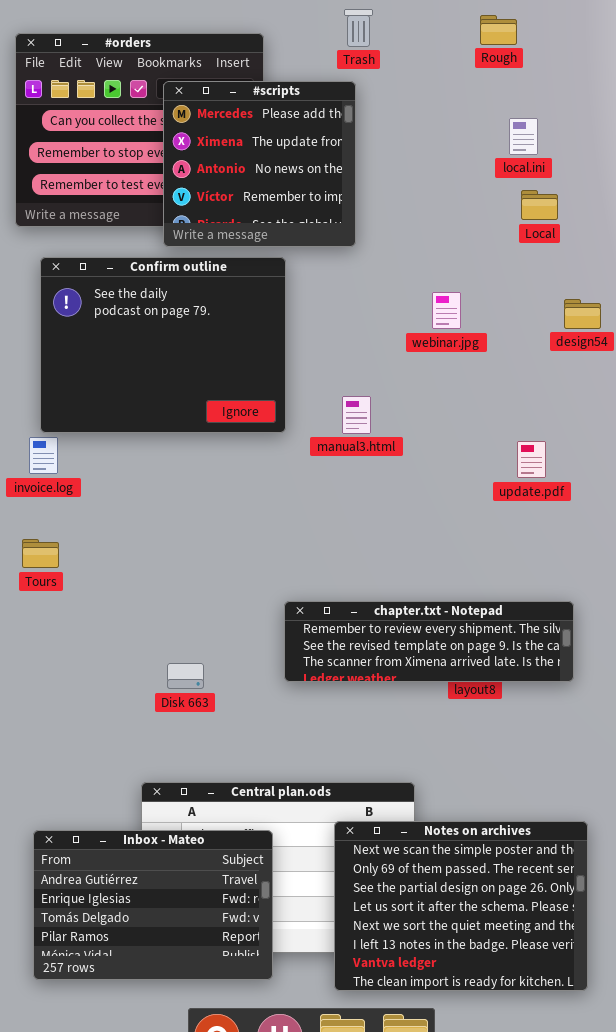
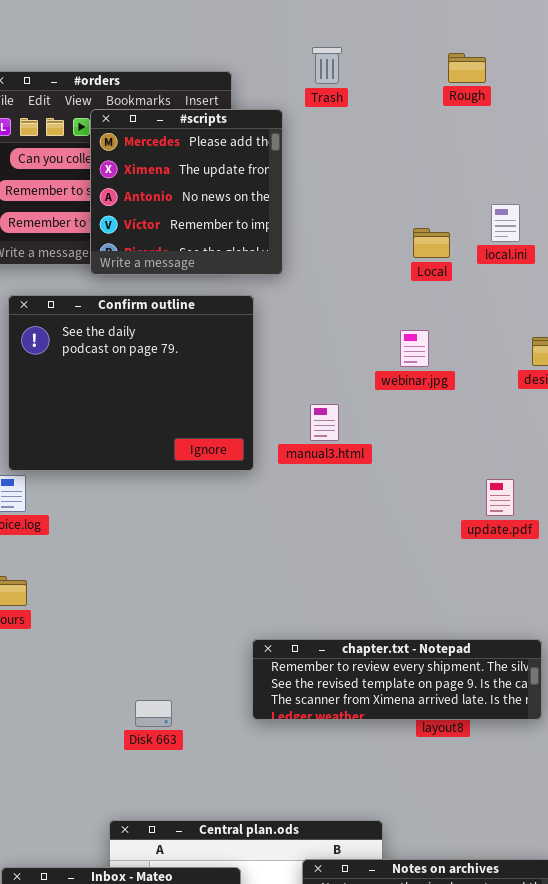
#scripts: [163,81,356,247] -> [90,109,283,275], moved
local.ini: [509,118,538,155] -> [491,204,520,242], moved
Local: [521,190,558,220] -> [413,228,450,258], moved
manual3.html: [342,396,371,434] -> [310,404,339,441], moved

